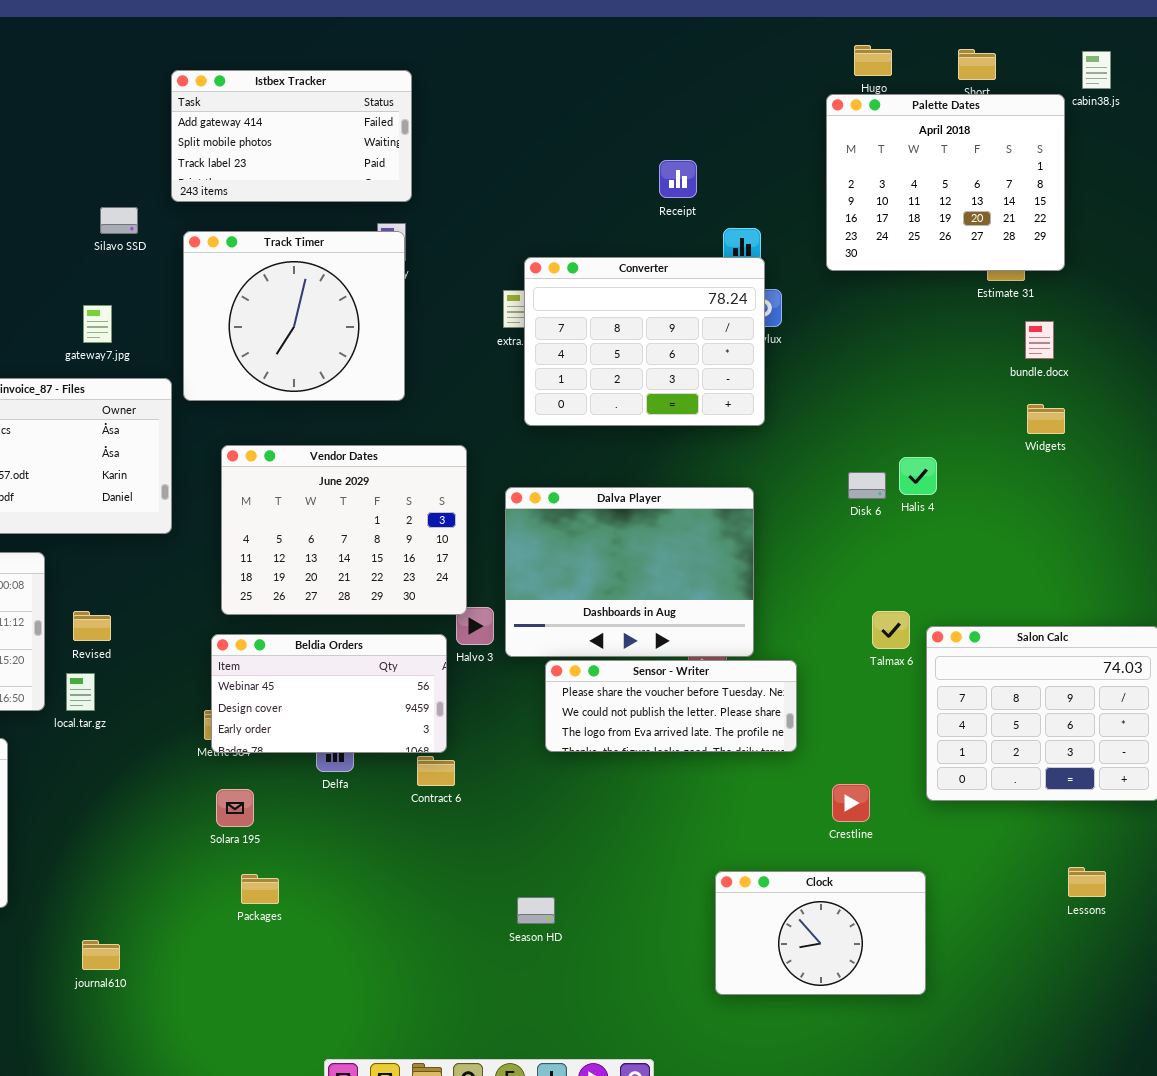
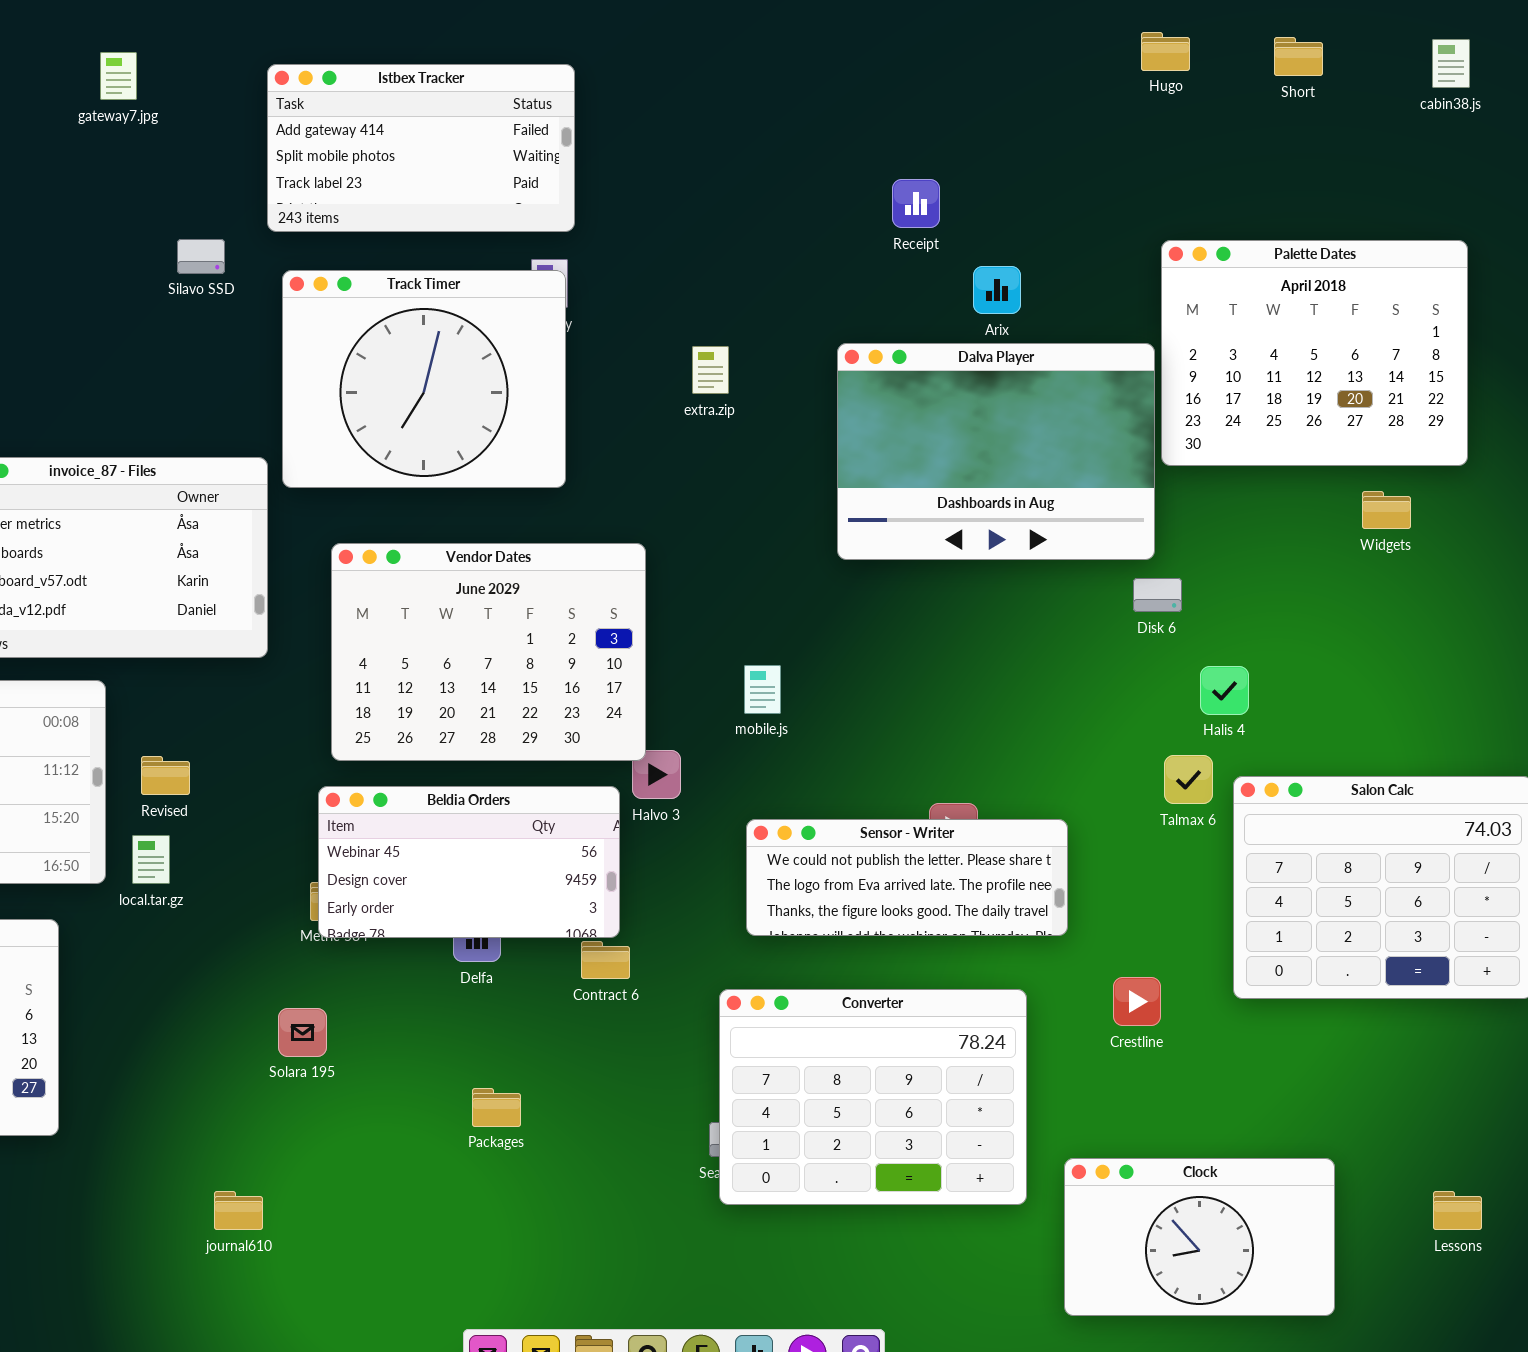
Palette Dates: [826,94,1065,271] -> [1161,240,1468,466], moved
Converter: [524,257,765,426] -> [719,989,1027,1205], moved
gateway7.jpg: [83,305,112,343] -> [100,52,137,100], moved
Halis 4: [899,457,937,495] -> [1200,666,1249,715], moved
Dalva Player: [505,487,754,657] -> [837,343,1155,560], moved
Sensor - Writer: [545,660,797,752] -> [746,819,1068,936], scrolled down 1 row
Solara 195: [216,789,254,827] -> [278,1008,327,1057], moved
Lessons: [1068,867,1106,897] -> [1433,1191,1482,1230], moved
Clock: [715,871,926,995] -> [1064,1158,1335,1316], moved
Packages: [241,874,279,904] -> [472,1088,521,1127], moved
journal610: [82,940,120,970] -> [214,1191,263,1230], moved

